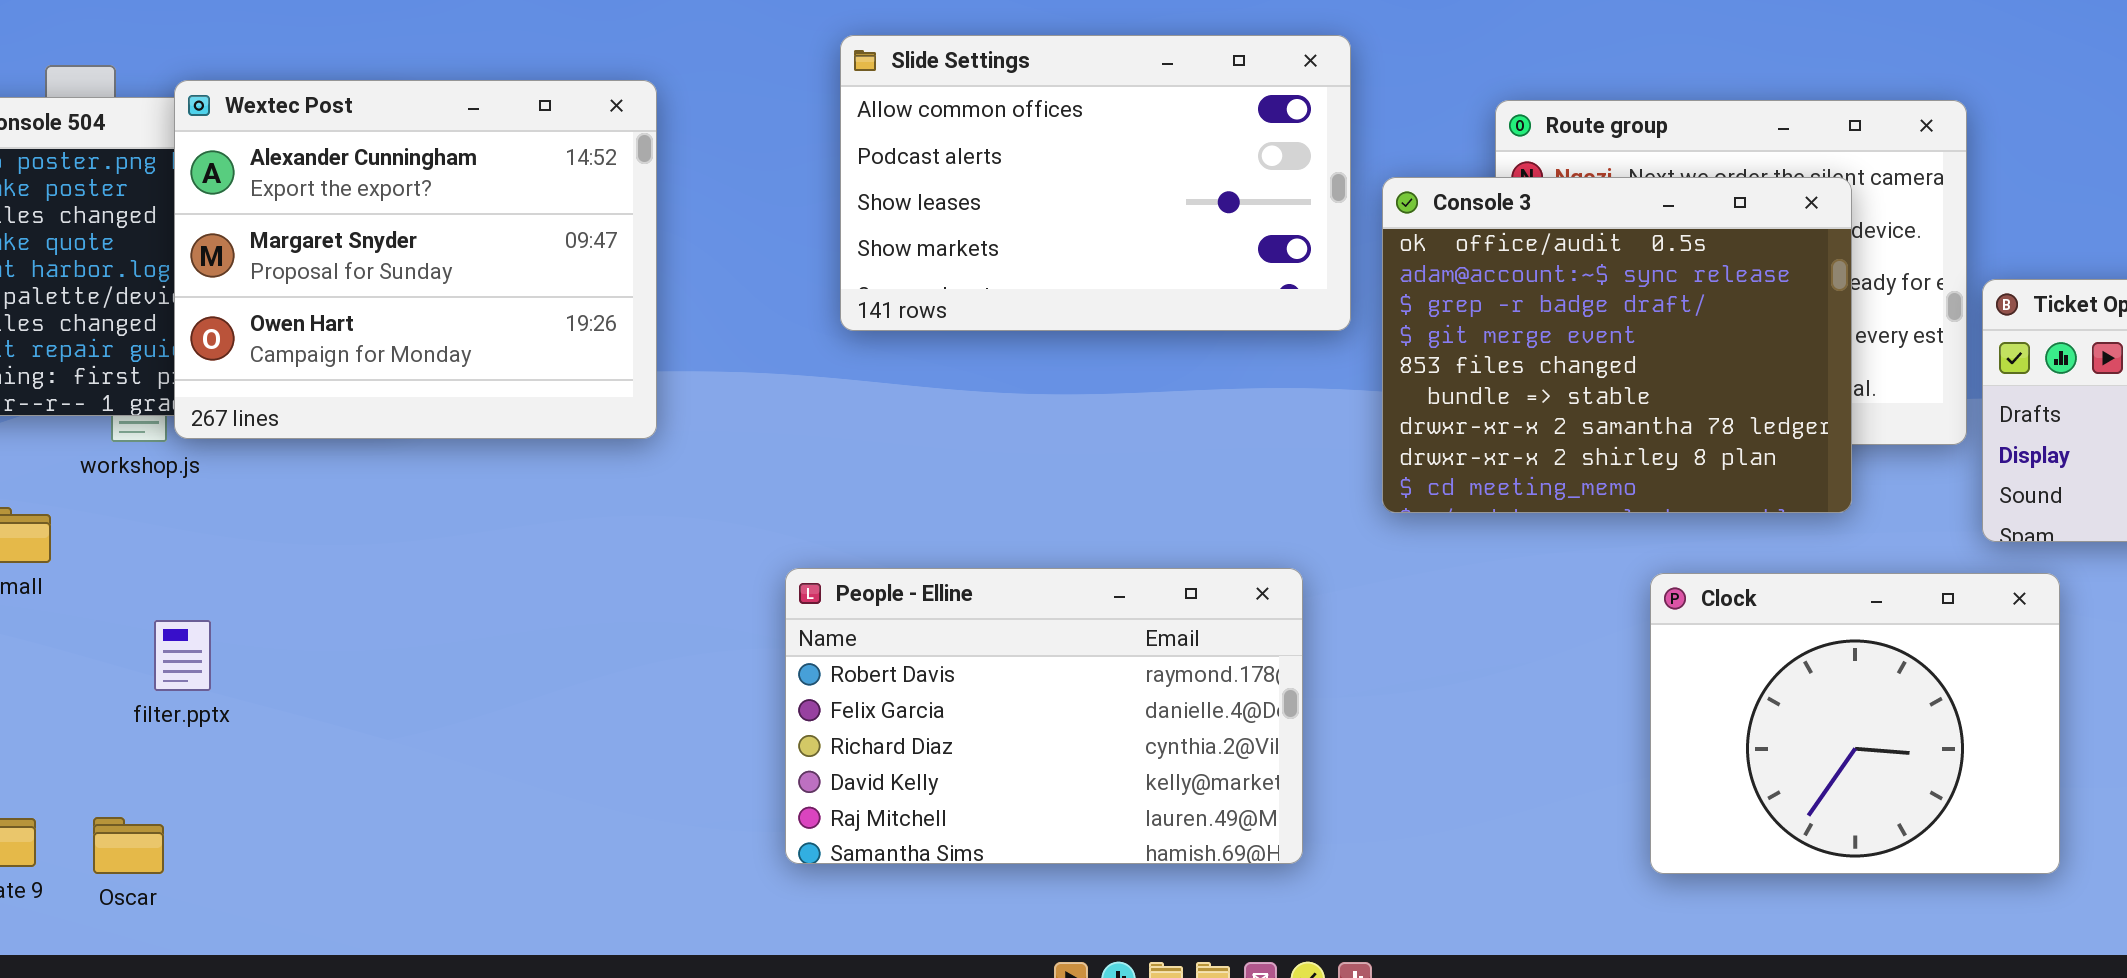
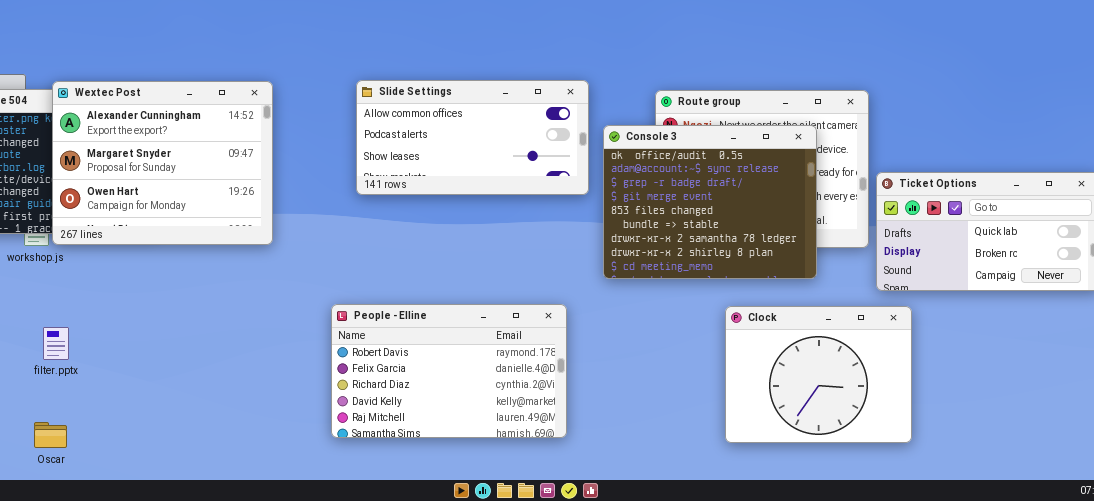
Slide Settings: [840,35,1351,331] -> [356,80,589,195], resized
Oscar: [93,817,164,874] -> [34,422,67,448], moved

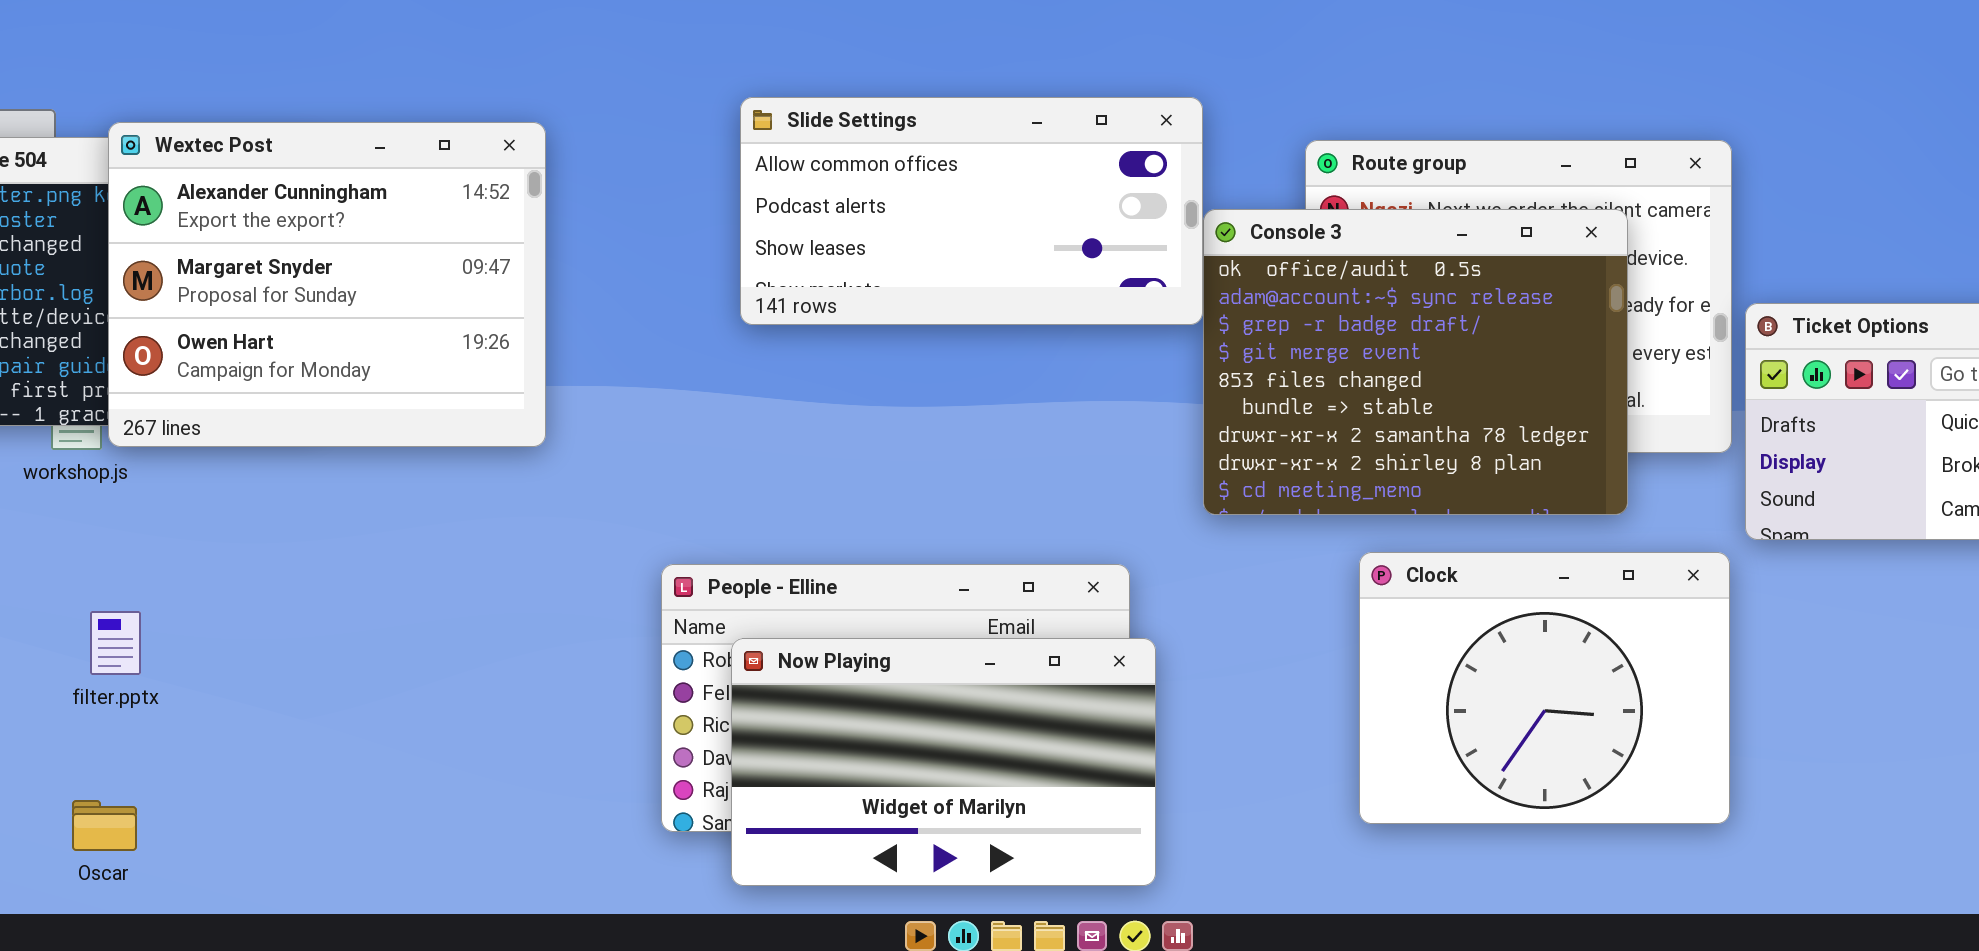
Slide Settings: [356,80,589,195] -> [740,97,1203,325], moved
Clock: [725,306,912,443] -> [1359,552,1730,824], moved
Now Playing: none -> [731,638,1156,886], opened

